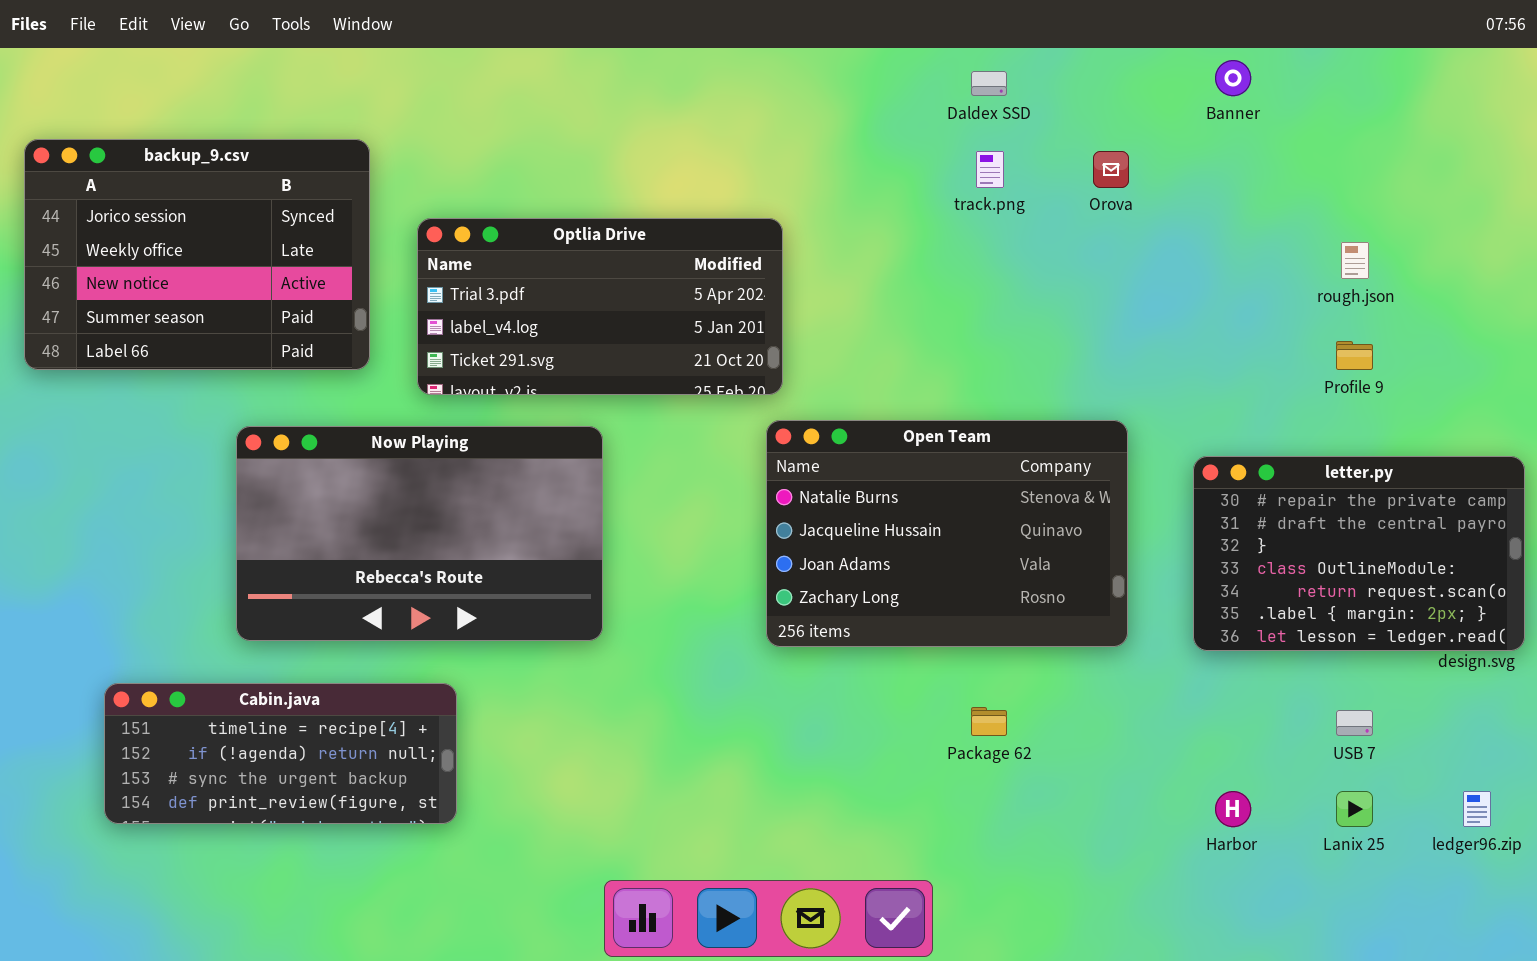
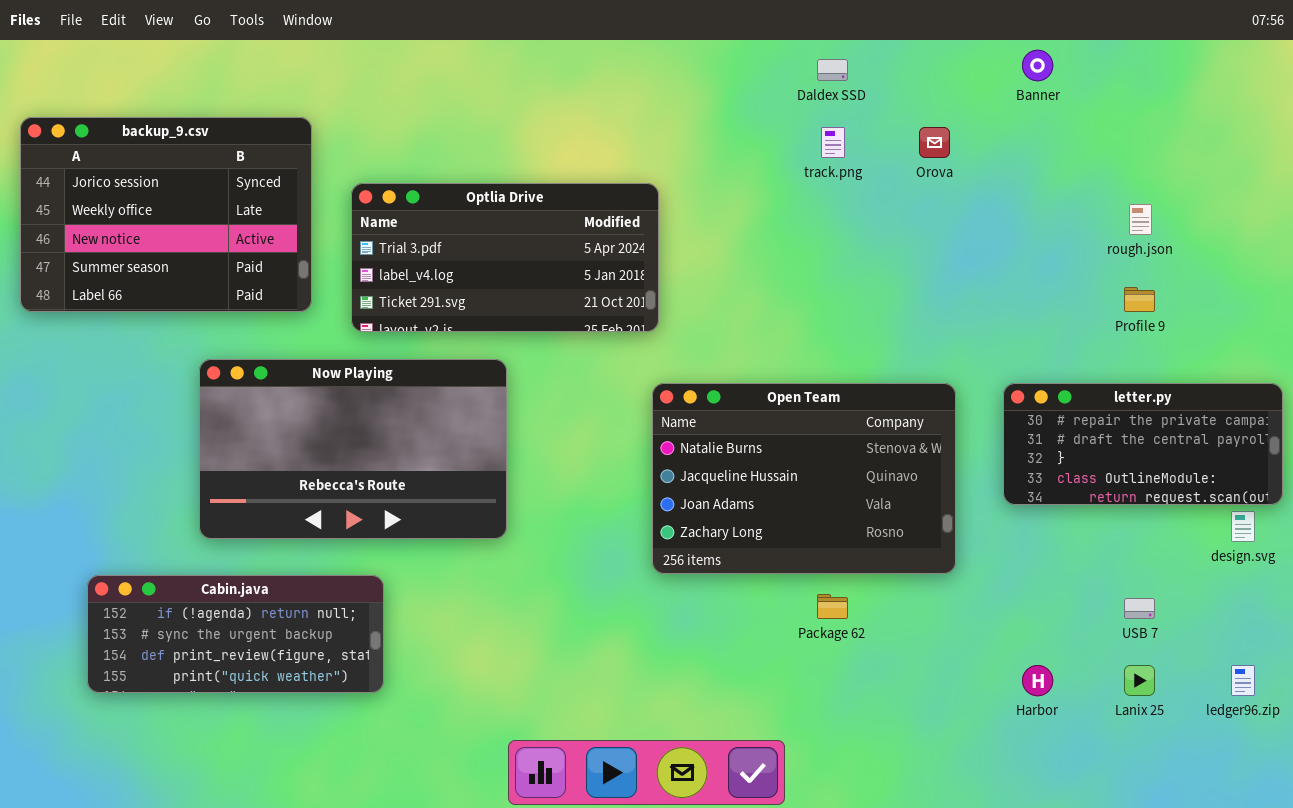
Open Team: [766,420,1128,647] -> [652,383,956,574], moved
letter.py: [1193,456,1525,651] -> [1003,383,1283,505], resized
Cabin.java: [104,683,457,824] -> [87,575,384,693], scrolled down 1 row

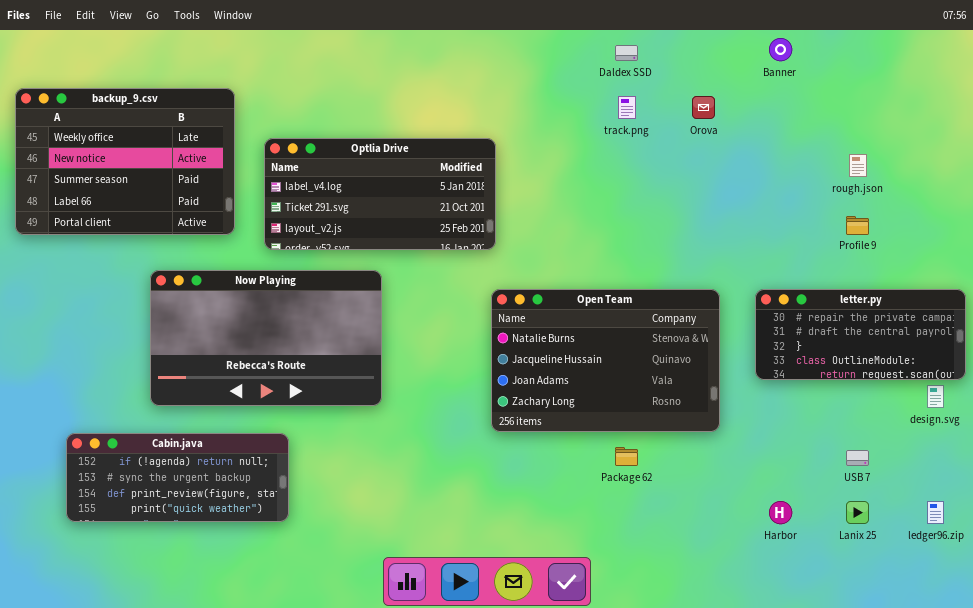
backup_9.csv: [20,117,312,312] -> [15,88,235,235], scrolled down 1 row
Optlia Drive: [351,183,659,332] -> [264,138,496,250], scrolled down 1 row

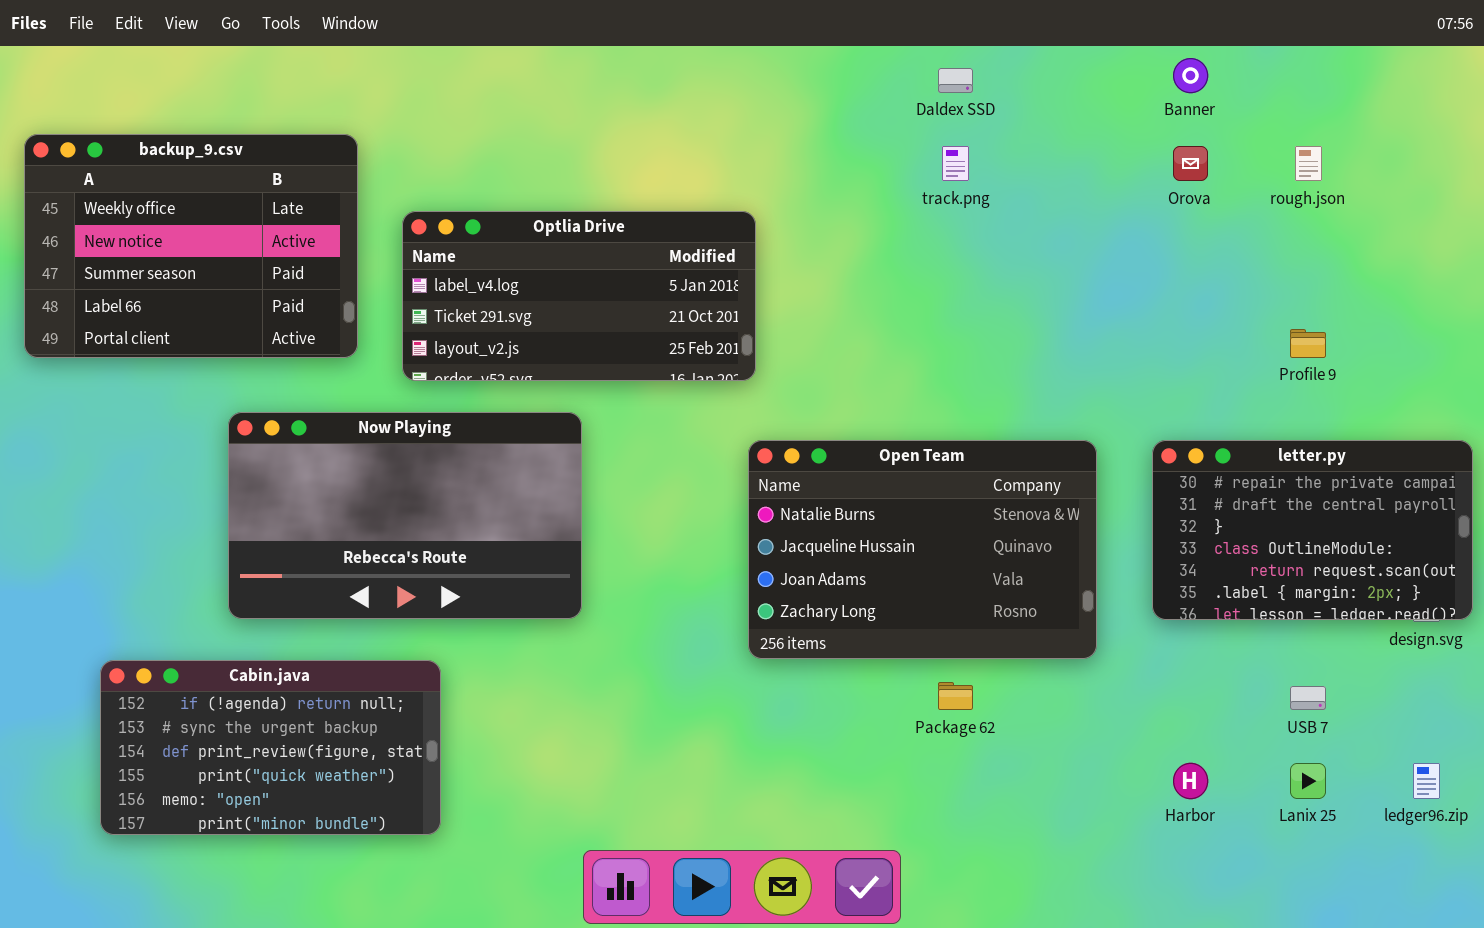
Orova: [692,96,715,119] -> [1173,146,1208,181], moved
rough.json: [849,154,867,177] -> [1295,146,1322,181], moved
letter.py: [755,289,966,380] -> [1152,440,1473,620], resized
Cabin.java: [66,433,289,522] -> [100,660,441,835], resized

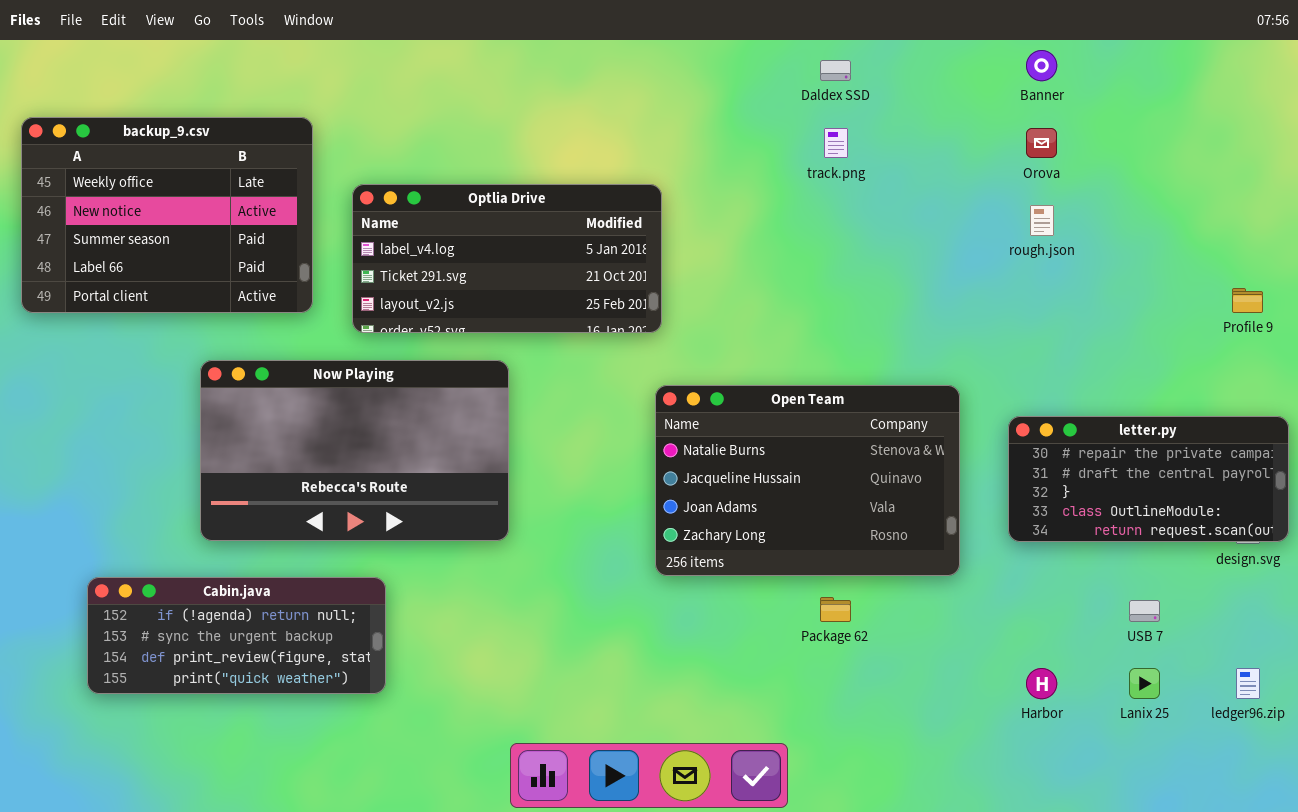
rough.json: [1295,146,1322,181] -> [1030,205,1054,236], moved
Profile 9: [1290,329,1326,358] -> [1232,288,1263,313], moved
letter.py: [1152,440,1473,620] -> [1008,416,1289,542], resized
Cabin.java: [100,660,441,835] -> [87,577,386,694], resized

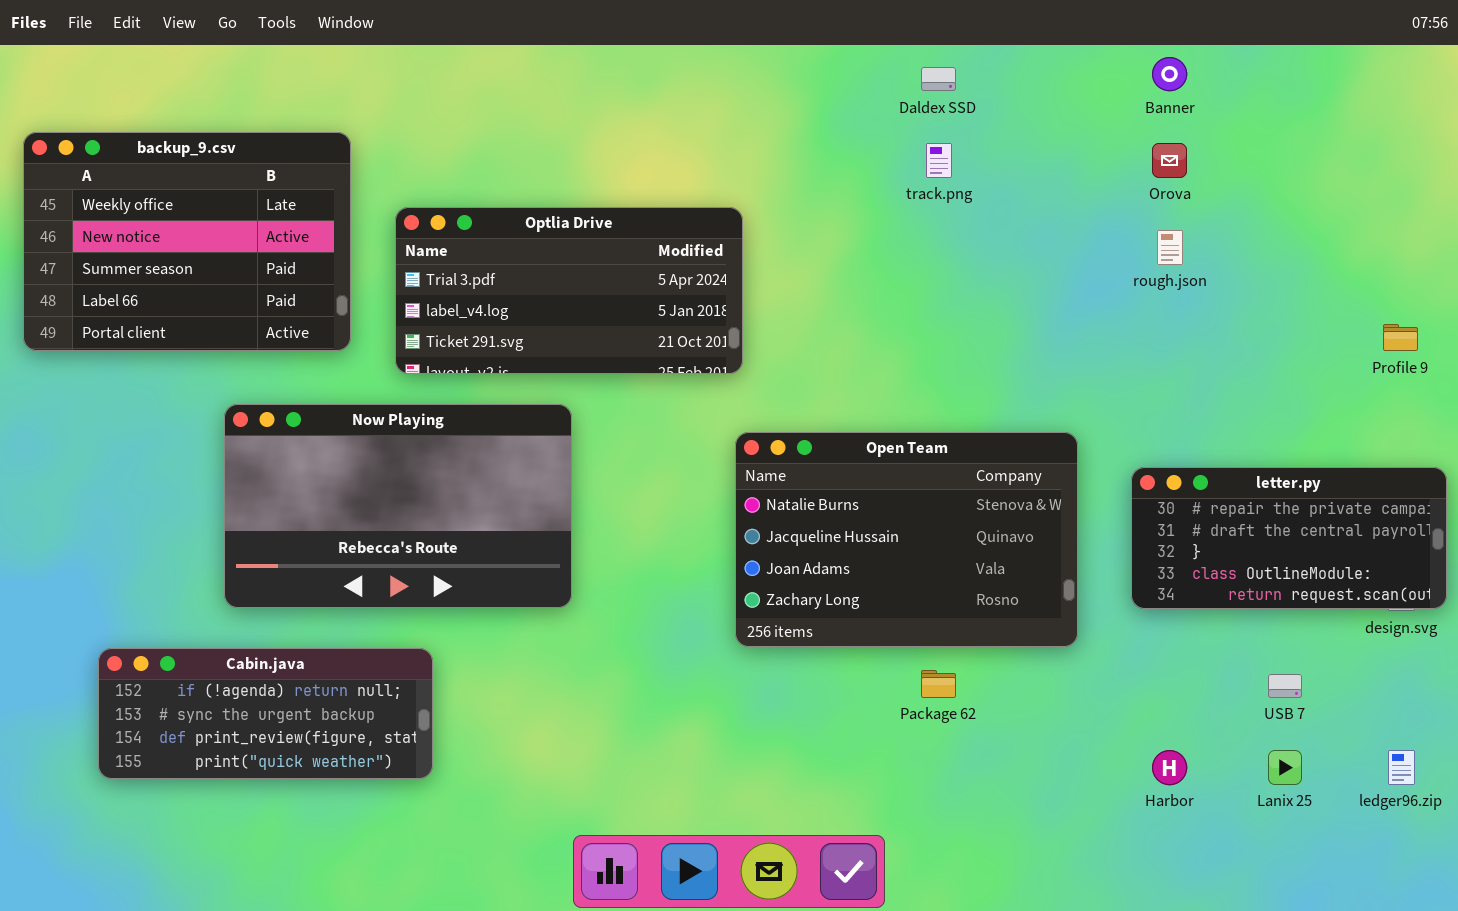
Optlia Drive: [352,184,662,333] -> [395,207,743,374], scrolled up 1 row

